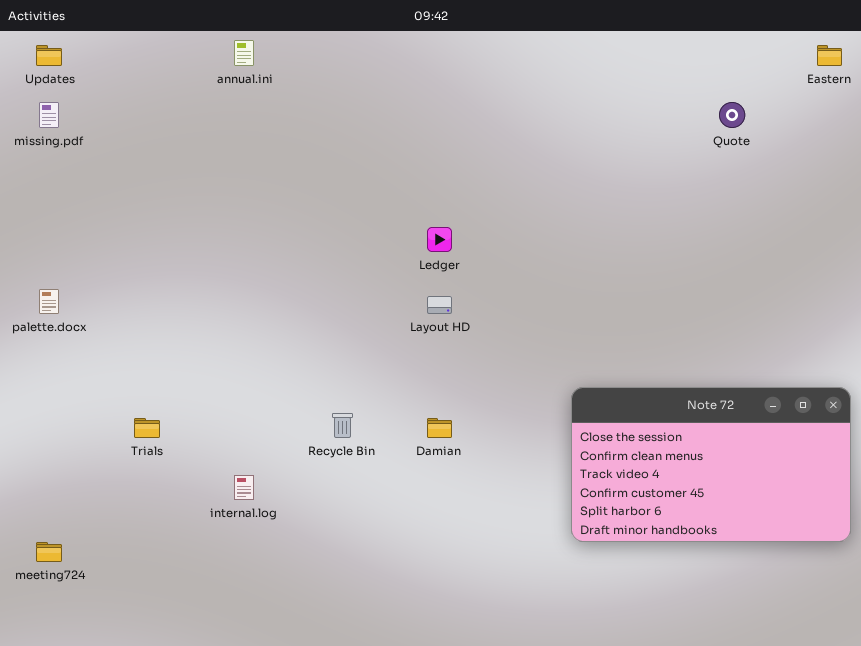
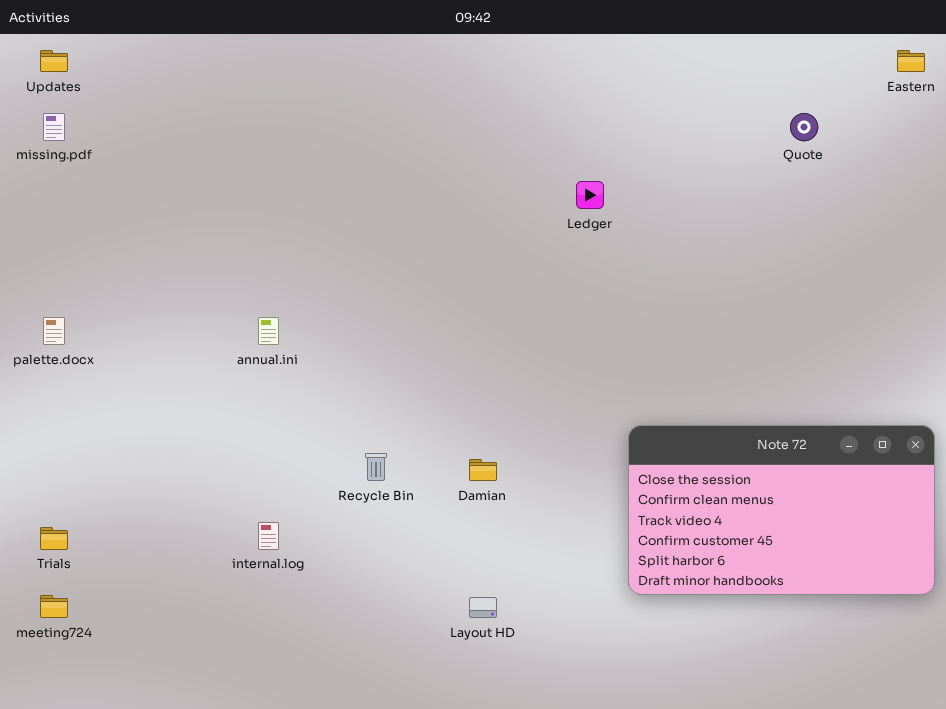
annual.ini: [234,40,254,66] -> [258,317,279,345], moved
Ledger: [427,227,452,252] -> [576,181,604,209], moved
Layout HD: [427,296,452,314] -> [469,597,497,618], moved
Trials: [134,418,160,438] -> [40,527,68,550], moved

